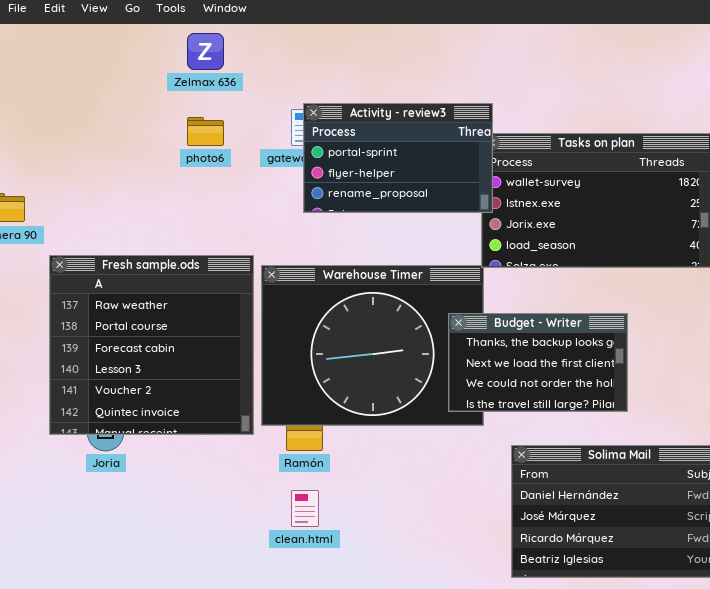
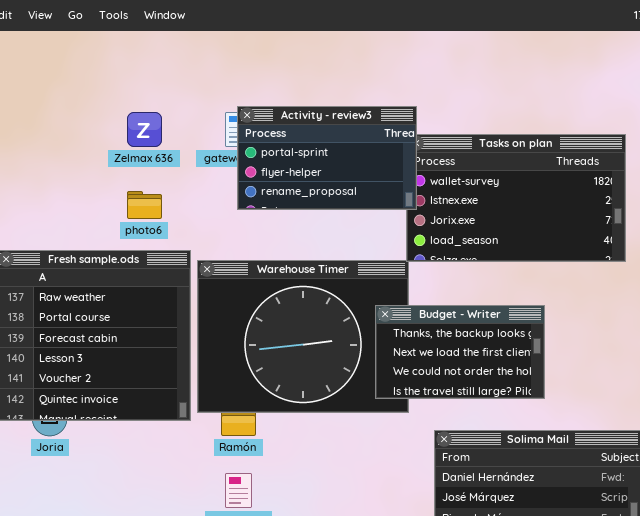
Zelmax 636: [187,33,224,70] -> [127,112,162,147], moved
photo6: [187,117,224,146] -> [127,191,162,219], moved

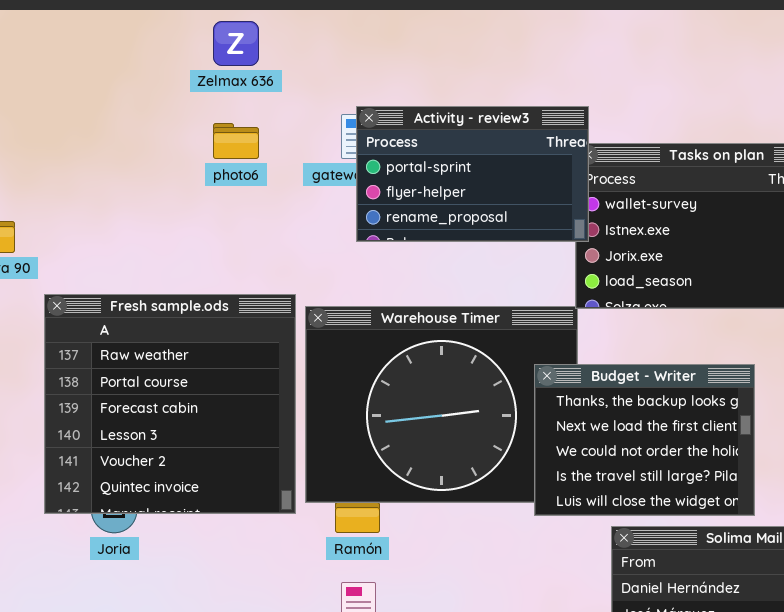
Zelmax 636: [127,112,162,147] -> [213,21,259,66], moved
photo6: [127,191,162,219] -> [213,123,259,159], moved
Budget - Writer: [375,305,545,399] -> [534,364,755,516], resized

